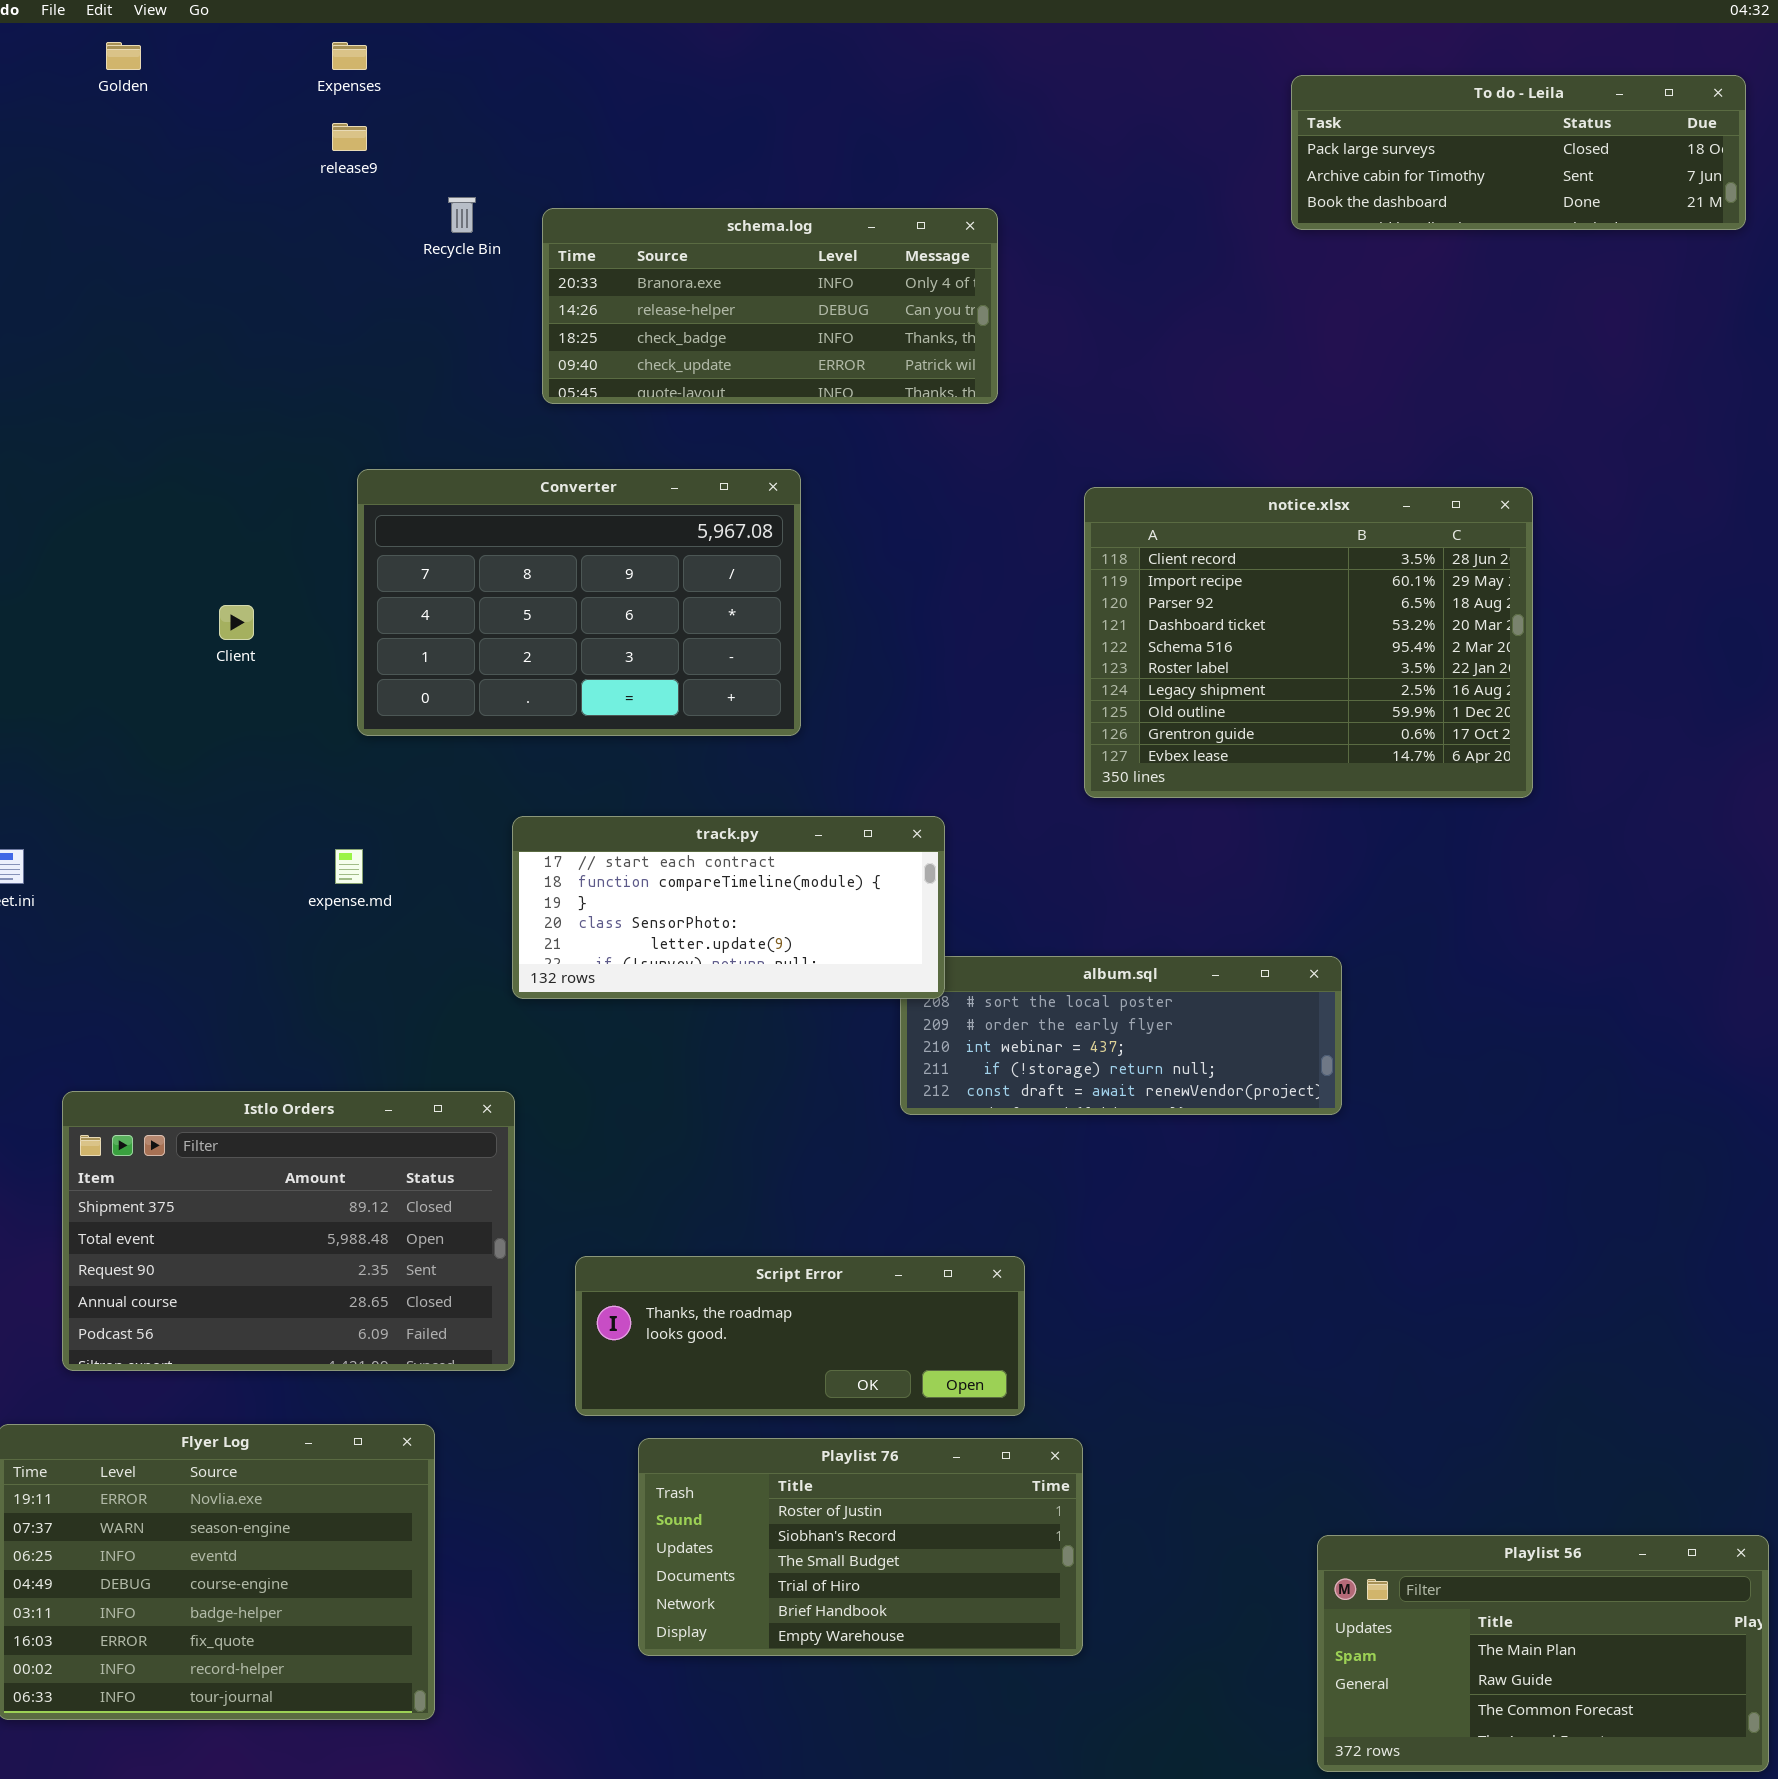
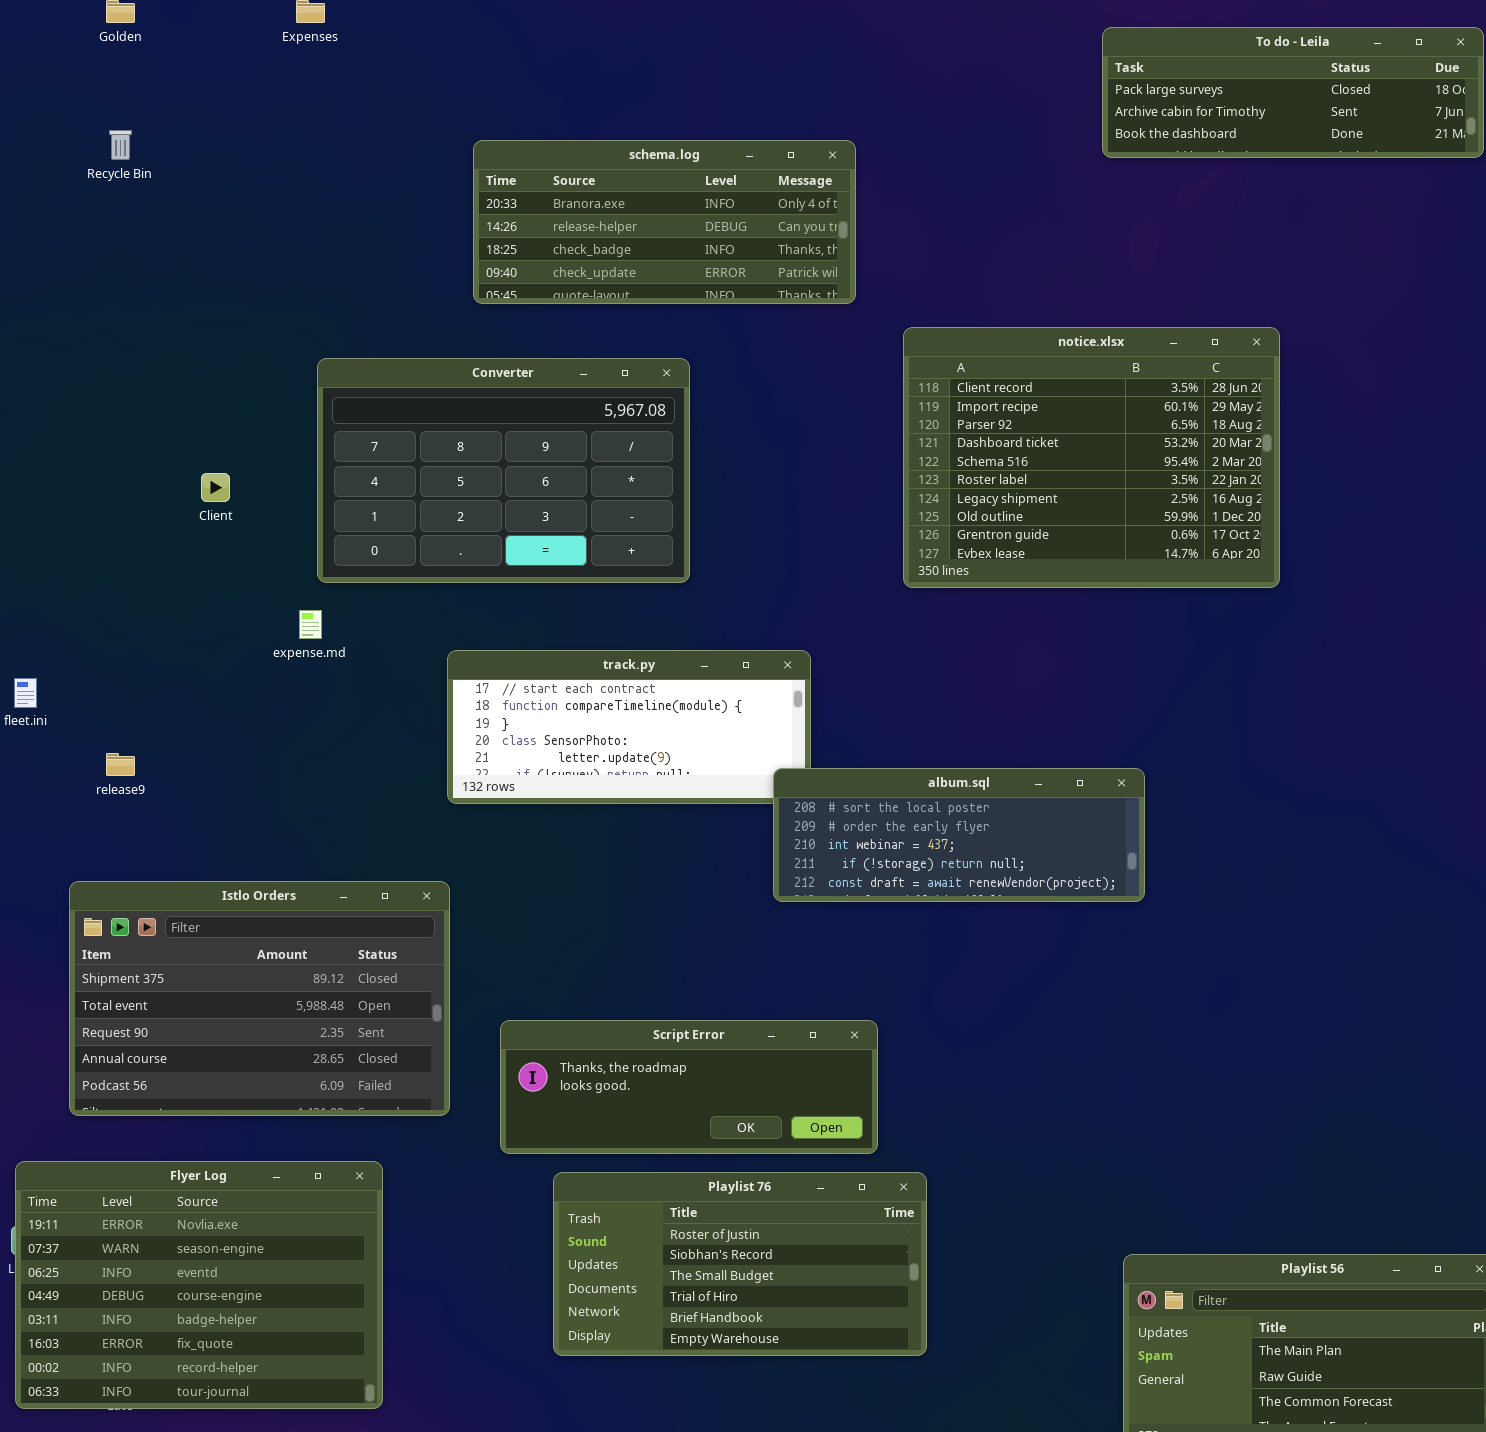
release9: [332,123,367,151] -> [106,753,135,776], moved
Recycle Bin: [448,197,476,233] -> [109,130,132,160], moved
notice.xlsx: [1084,487,1533,798] -> [903,327,1280,588], moved
expense.md: [335,849,363,884] -> [299,610,322,639], moved
album.sql: [900,956,1342,1115] -> [773,768,1145,902], raised

